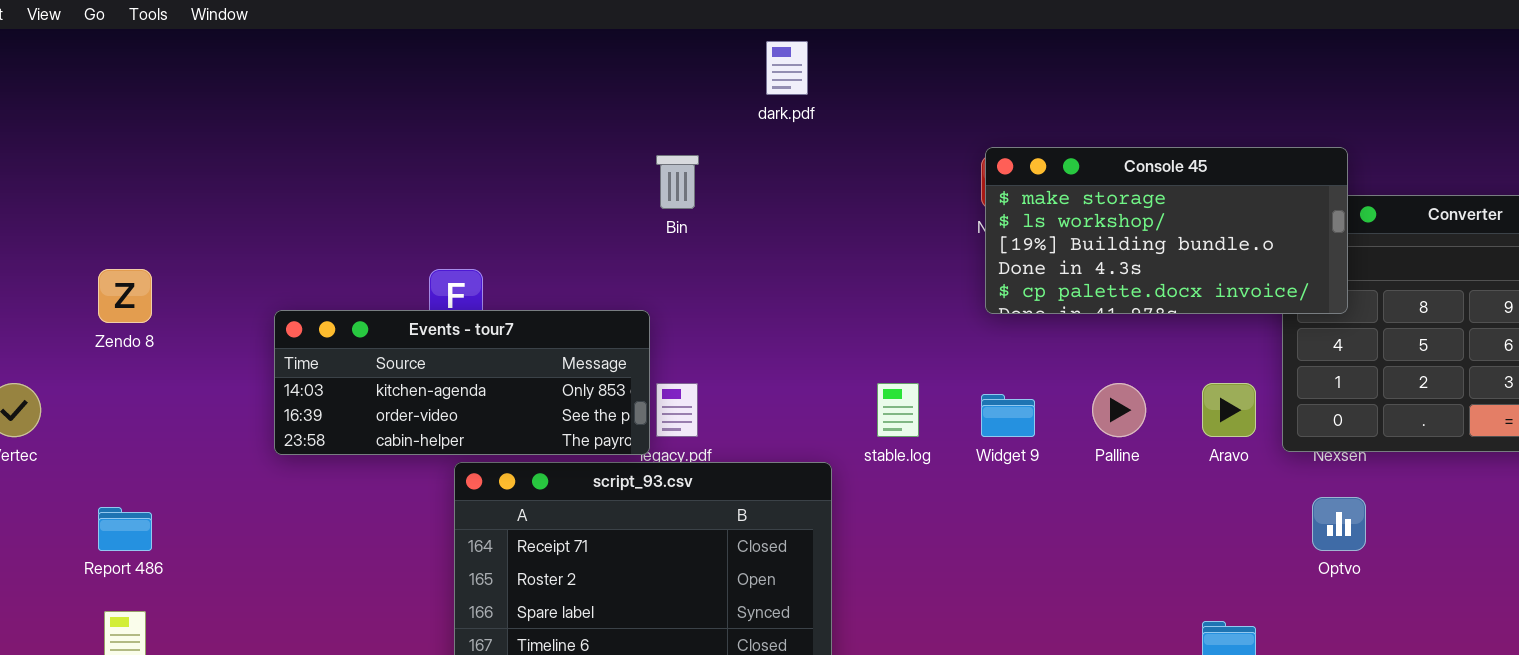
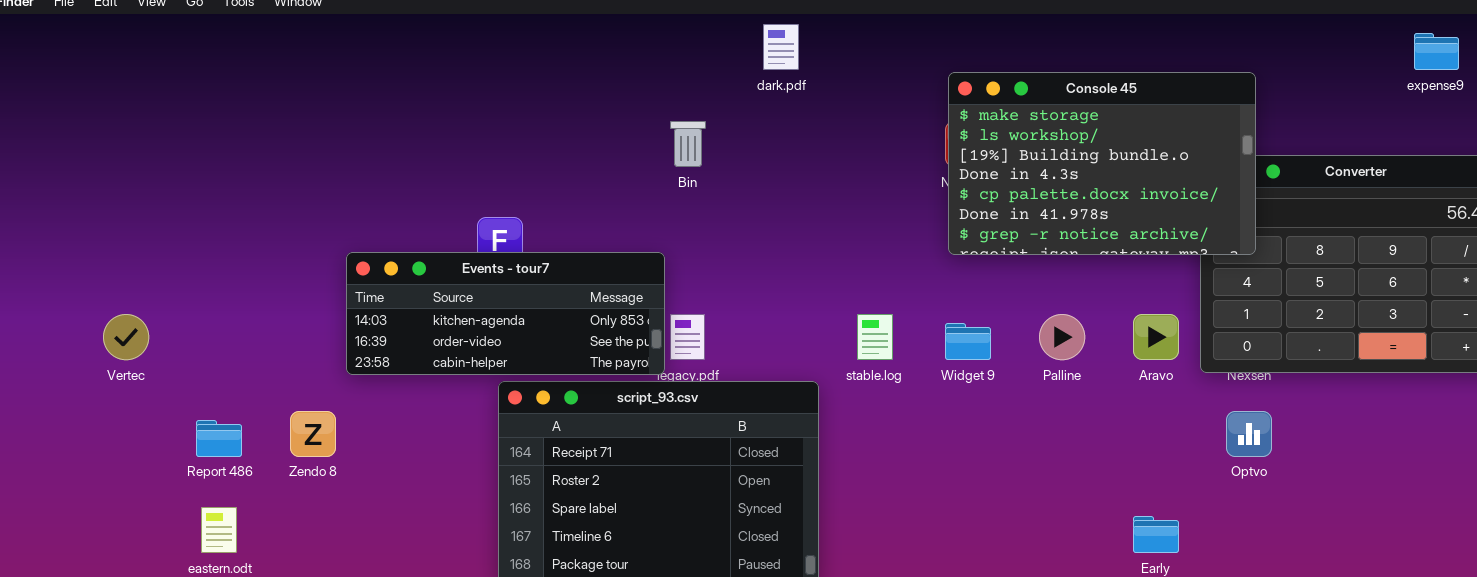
Console 45: [985,147,1348,314] -> [948,72,1256,255], resized
Zendo 8: [98,269,152,323] -> [290,411,336,457], moved

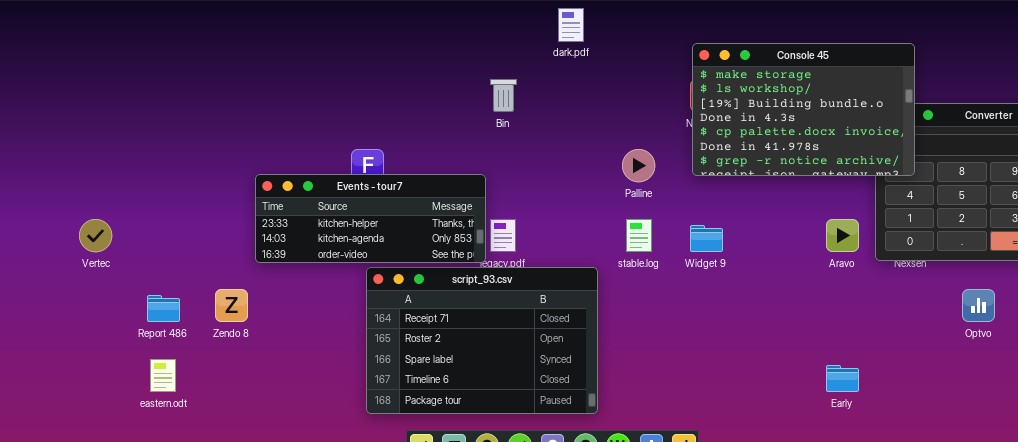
Events - tour7: [346,252,665,375] -> [255,174,486,263], scrolled up 1 row
Palline: [1039,314,1085,360] -> [622,149,655,182], moved
Optvo: [1226,411,1272,457] -> [962,289,995,322], moved

